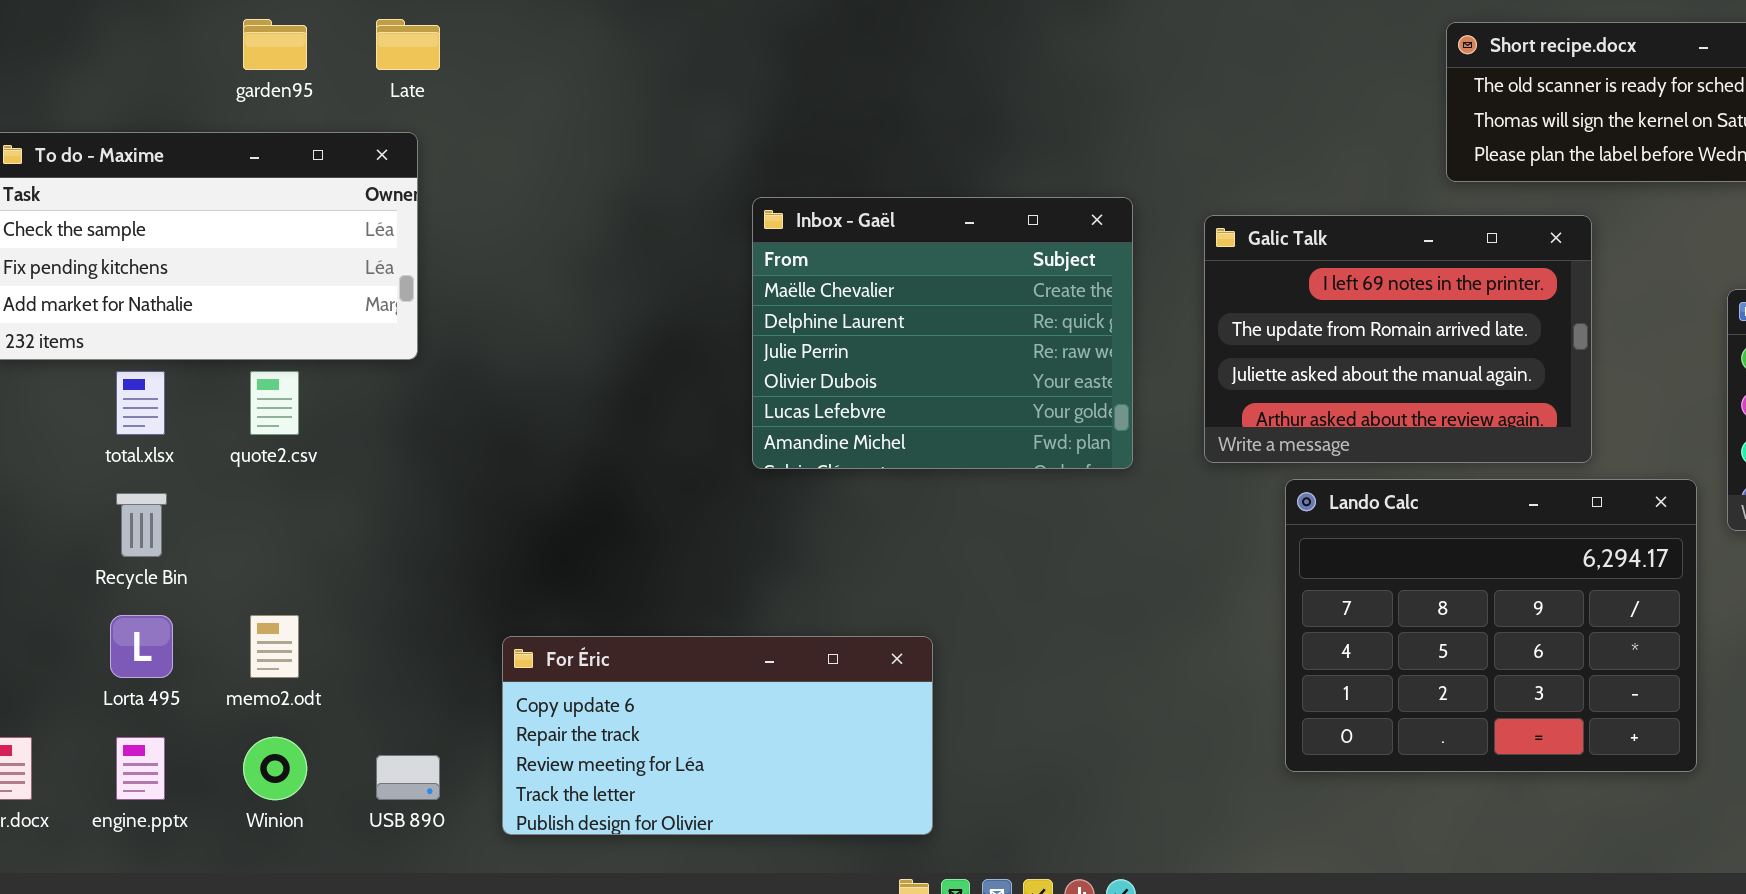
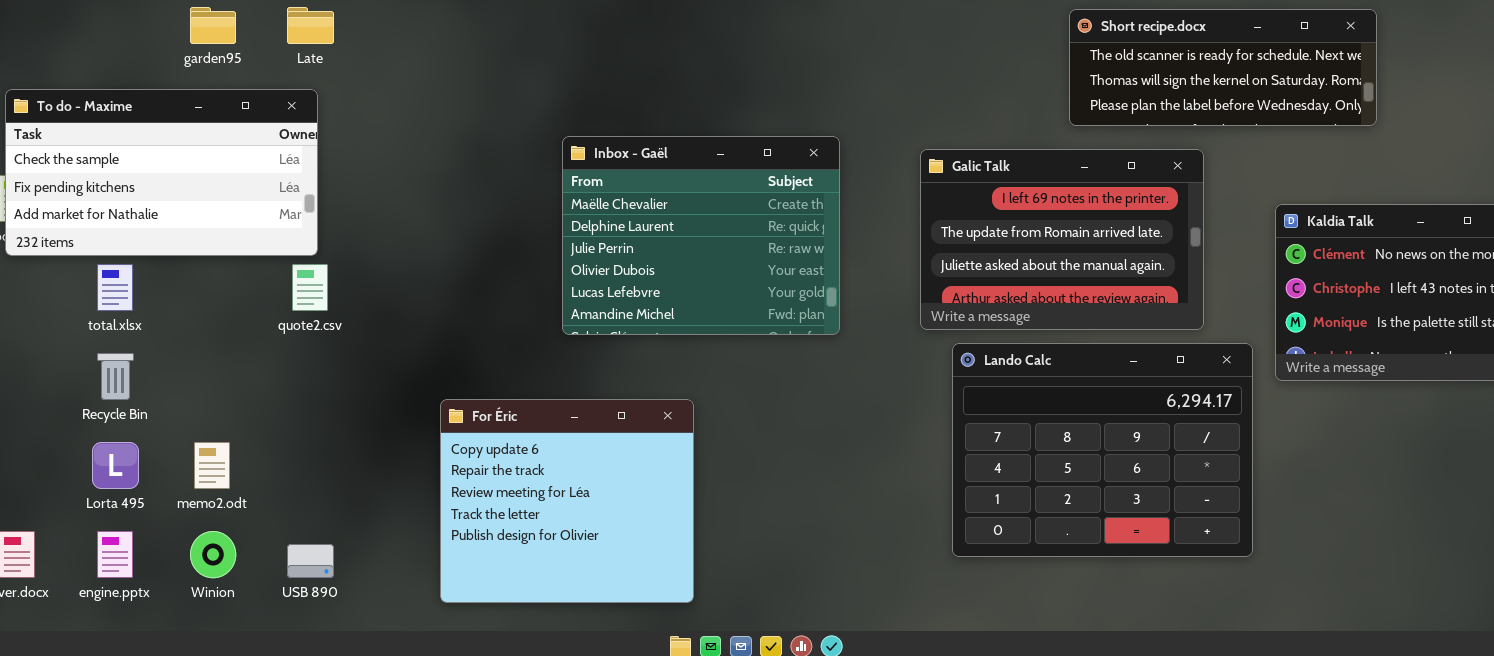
Galic Talk: [1204,215,1592,463] -> [920,149,1204,330], moved
quote2.csv: [250,371,299,435] -> [292,264,328,311], moved
For Éric: [502,636,933,835] -> [440,399,694,603], resized

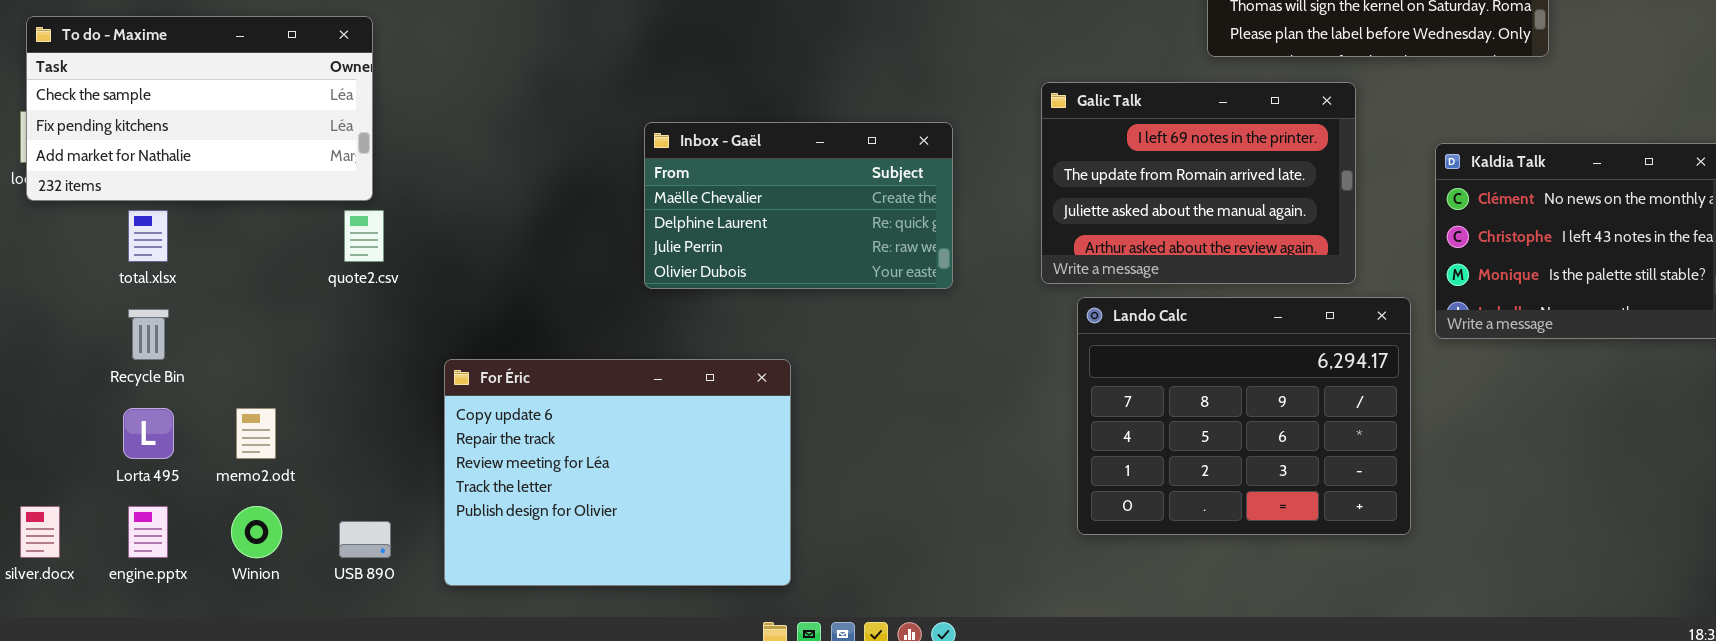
Inbox - Gaël: [562,136,840,335] -> [644,122,953,289], resized
For Éric: [440,399,694,603] -> [444,359,791,586], resized

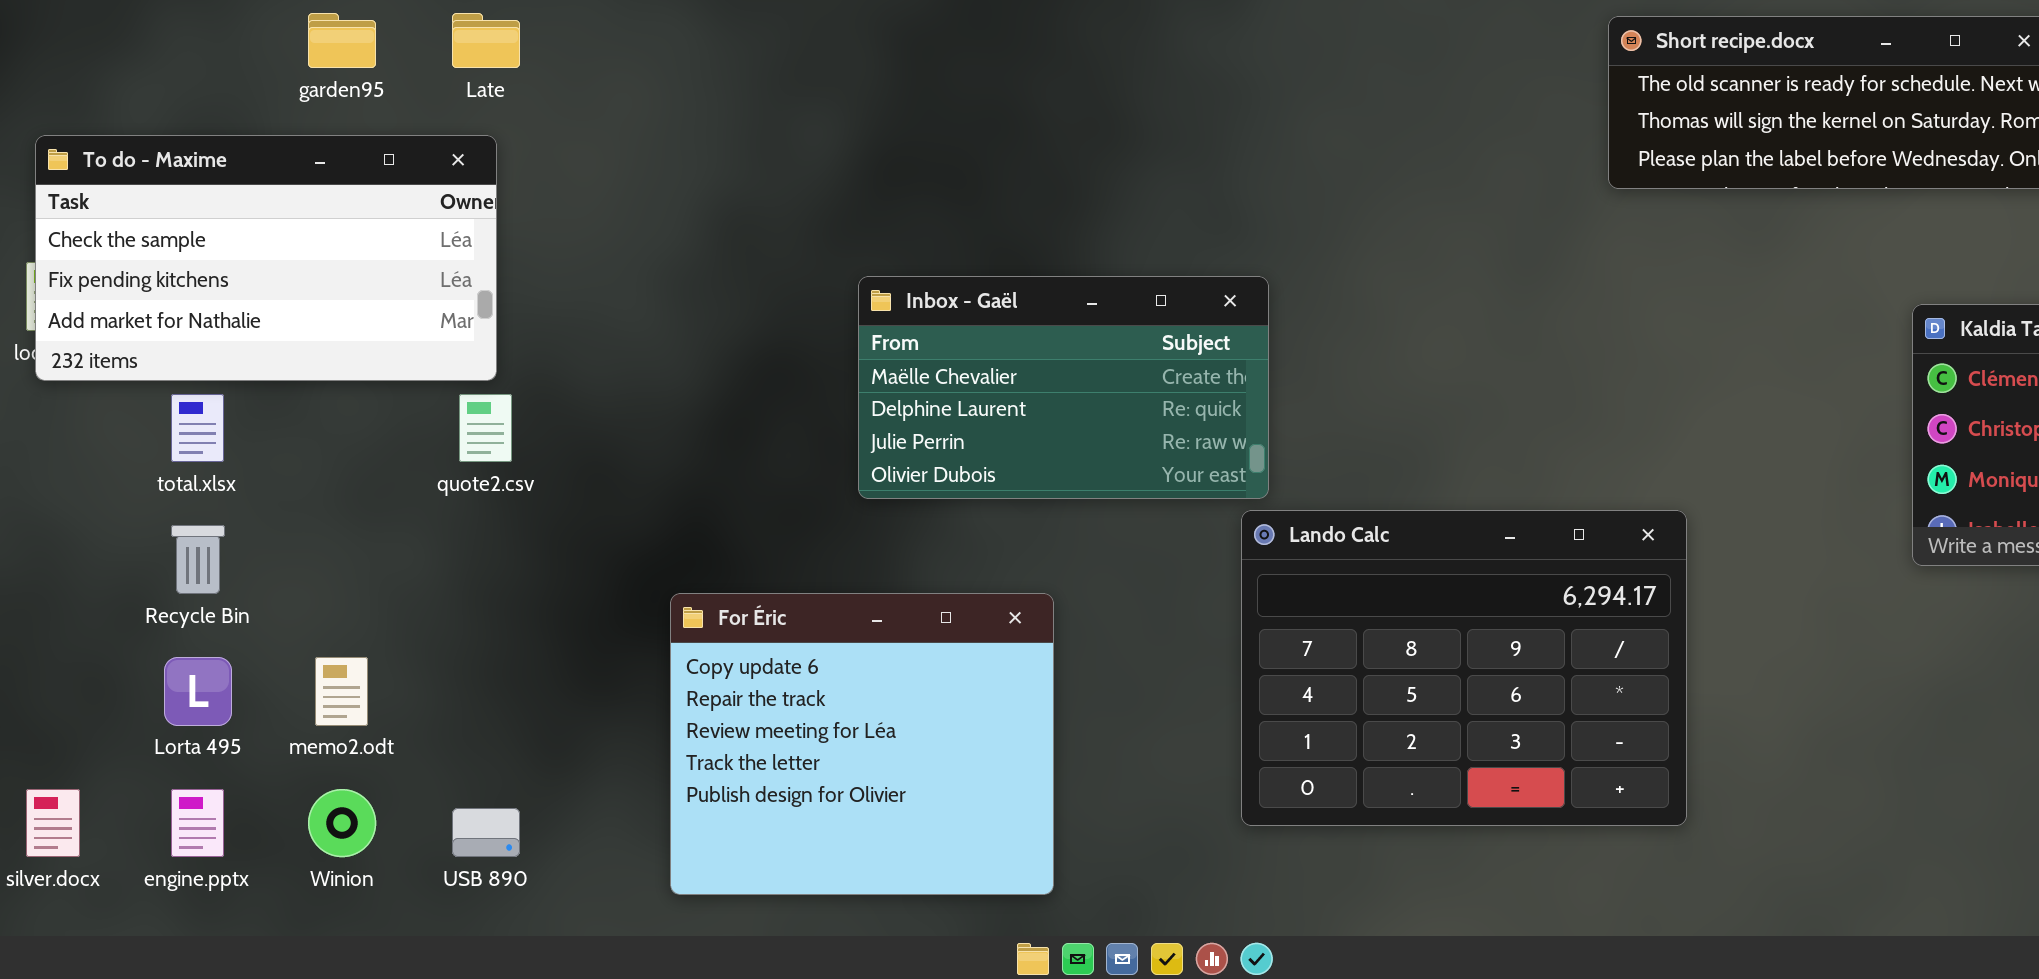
Galic Talk: [1041,82,1356,284] -> none, closed
Lando Calc: [1077,297,1411,535] -> [1241,510,1687,826], moved
For Éric: [444,359,791,586] -> [670,593,1054,895], resized

